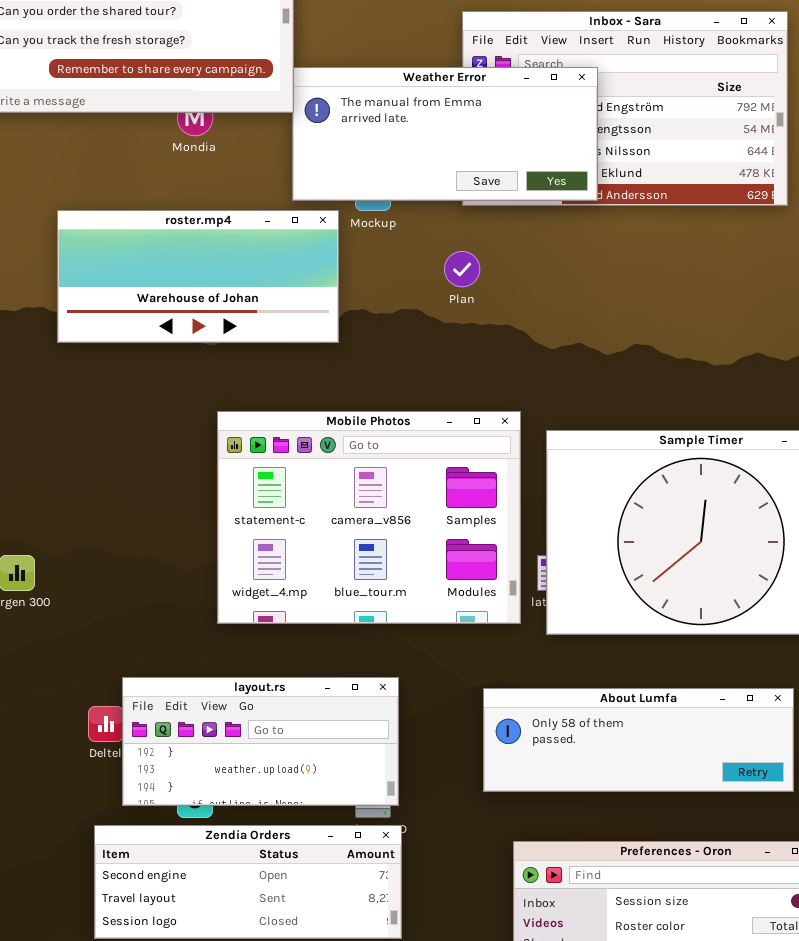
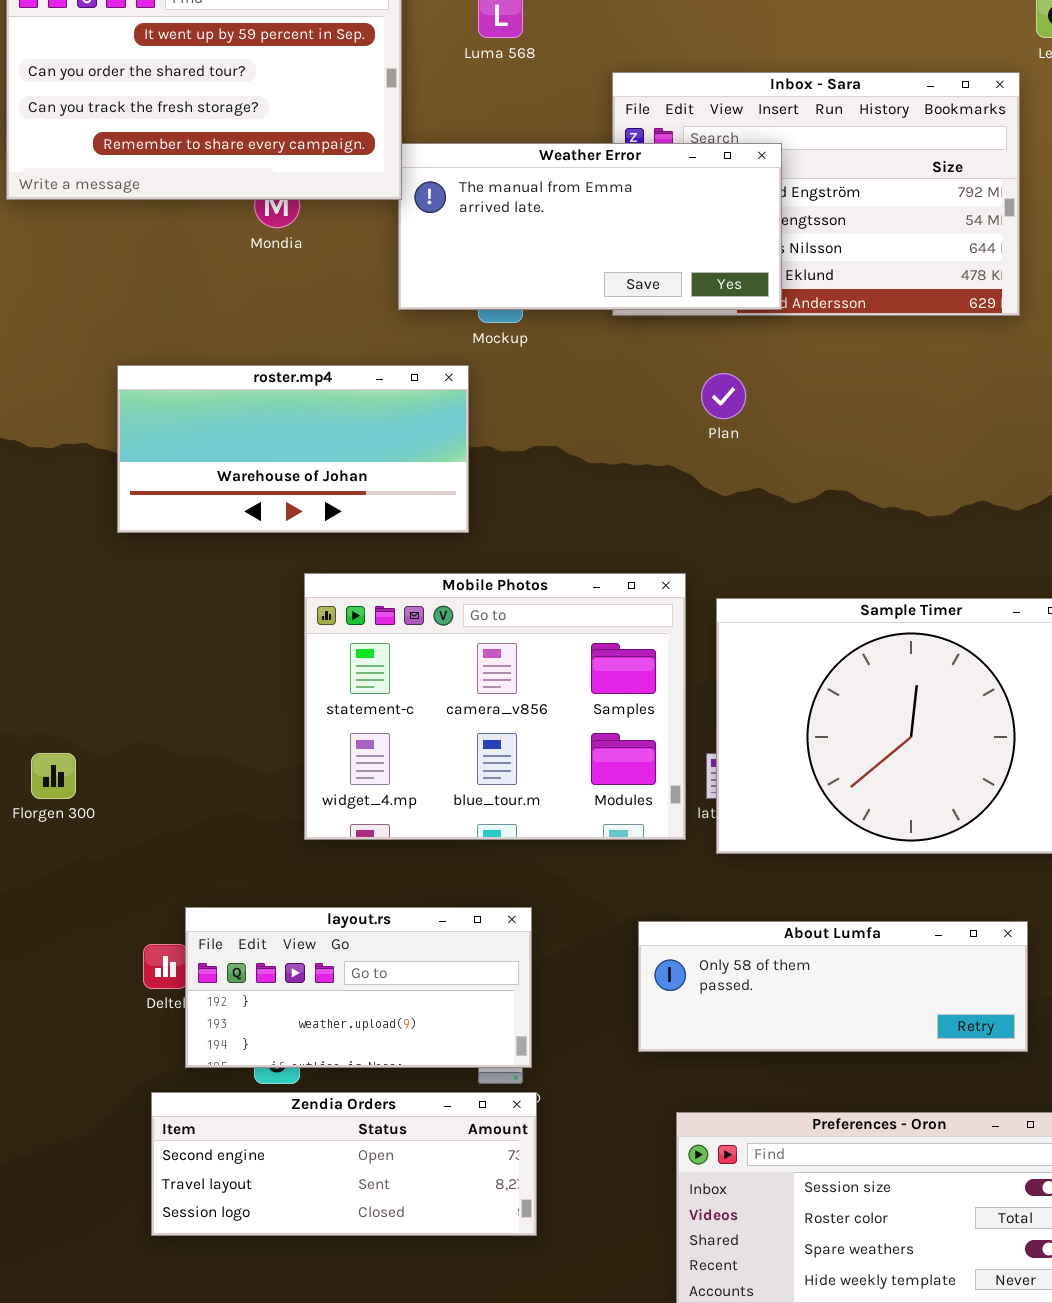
roster.mp4: [57,210,339,343] -> [117,365,469,533], moved
Plan: [444,251,480,287] -> [701,373,746,419], moved

